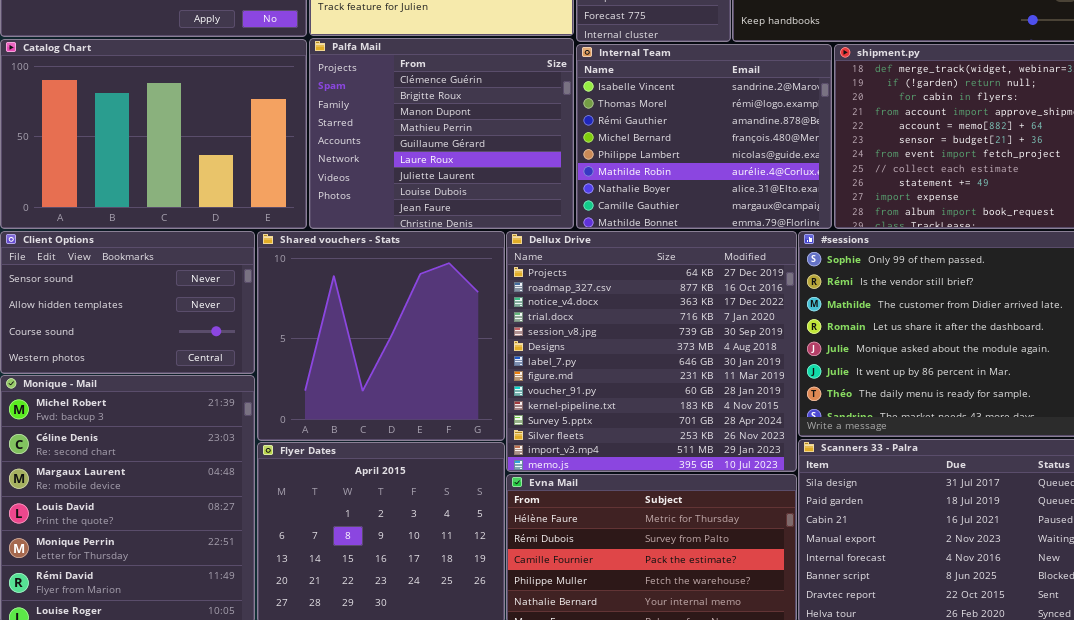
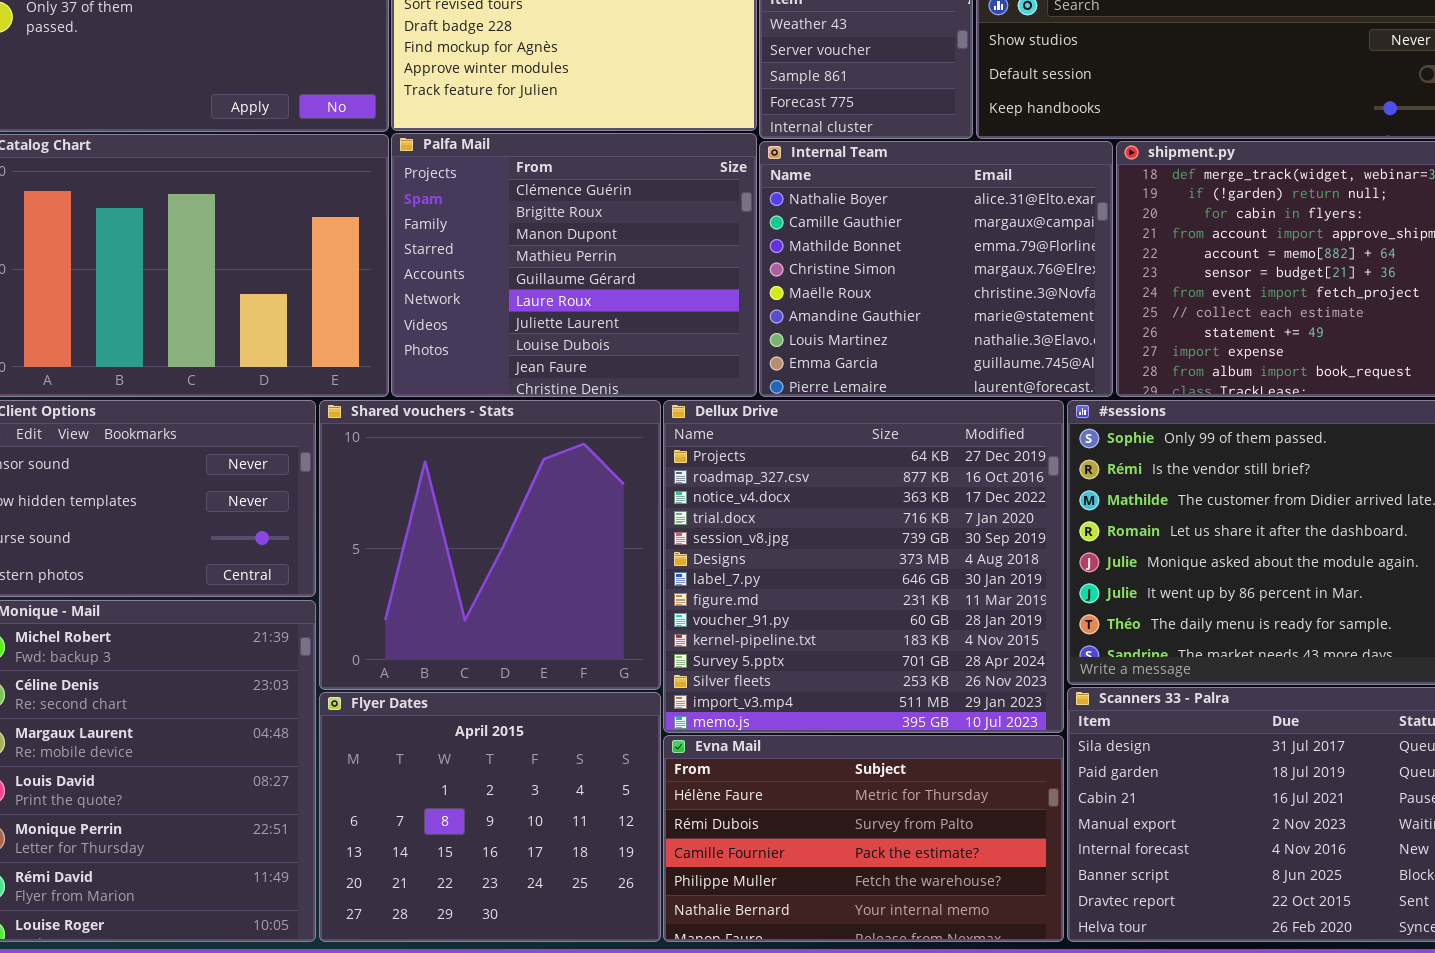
Internal Team: [576,44,832,229] -> [759,141,1113,397], scrolled down 6 rows

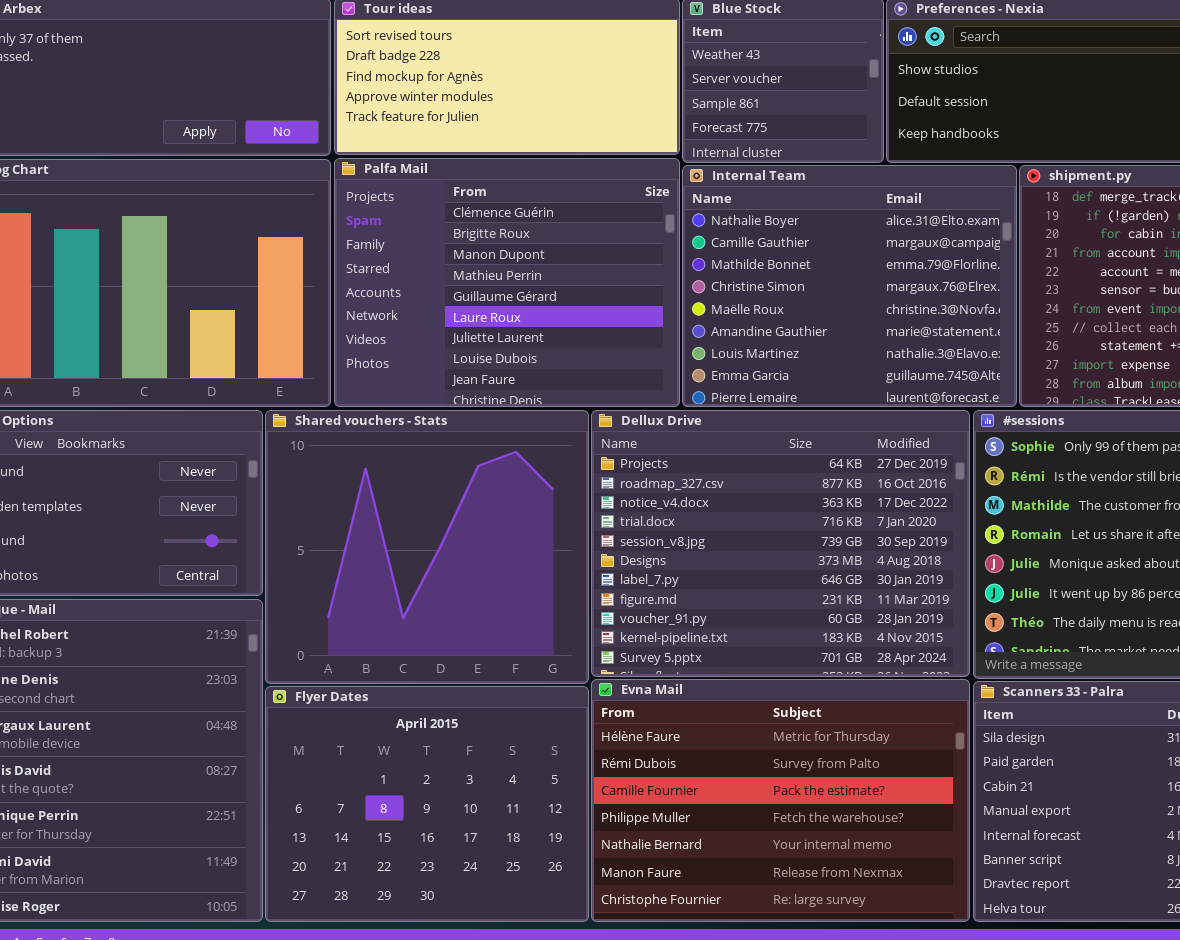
Dellux Drive: [663,400,1064,733] -> [591,410,970,677], resized
Evna Mail: [663,735,1064,942] -> [591,679,970,922], resized

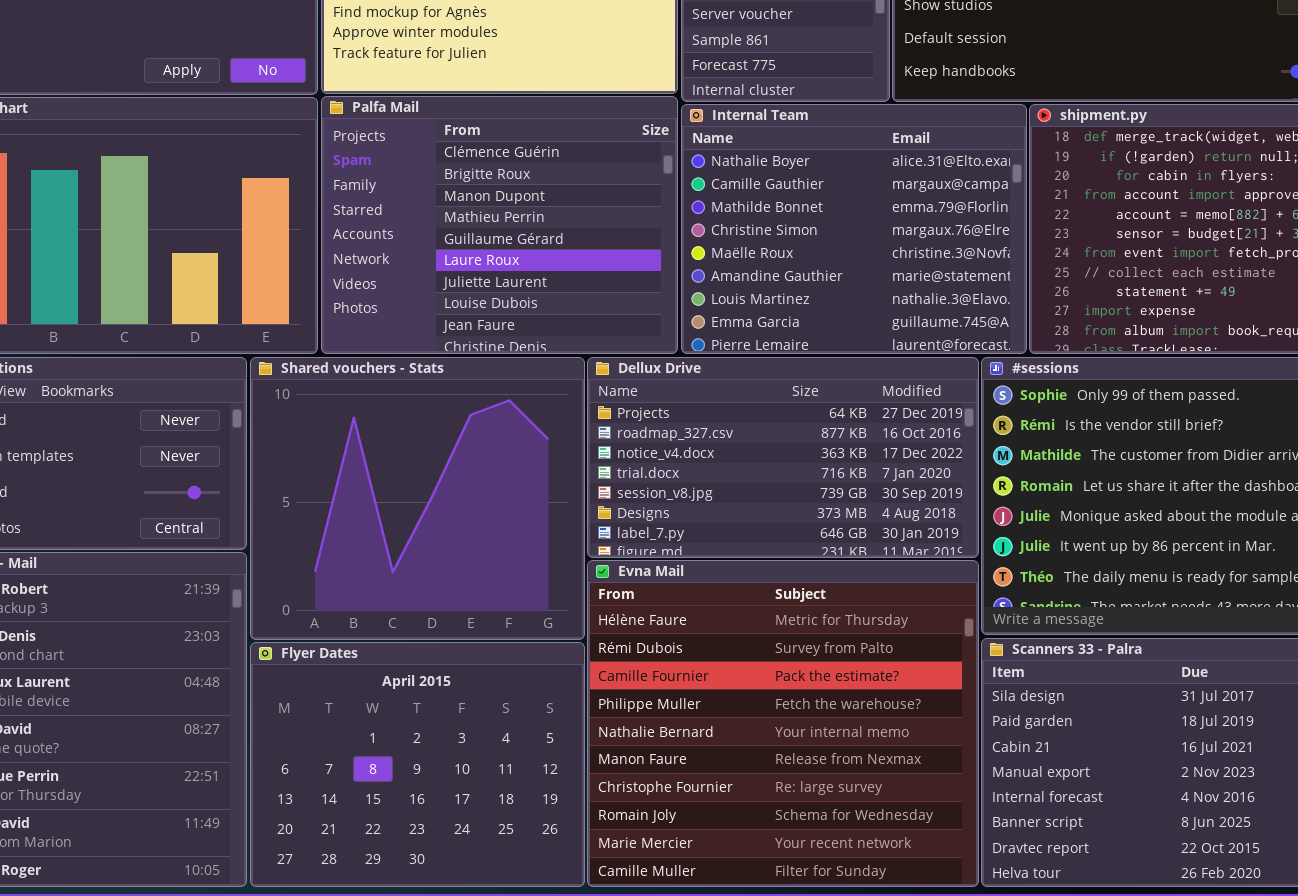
Dellux Drive: [591,410,970,677] -> [587,357,979,558], resized
Evna Mail: [591,679,970,922] -> [587,560,979,887], resized

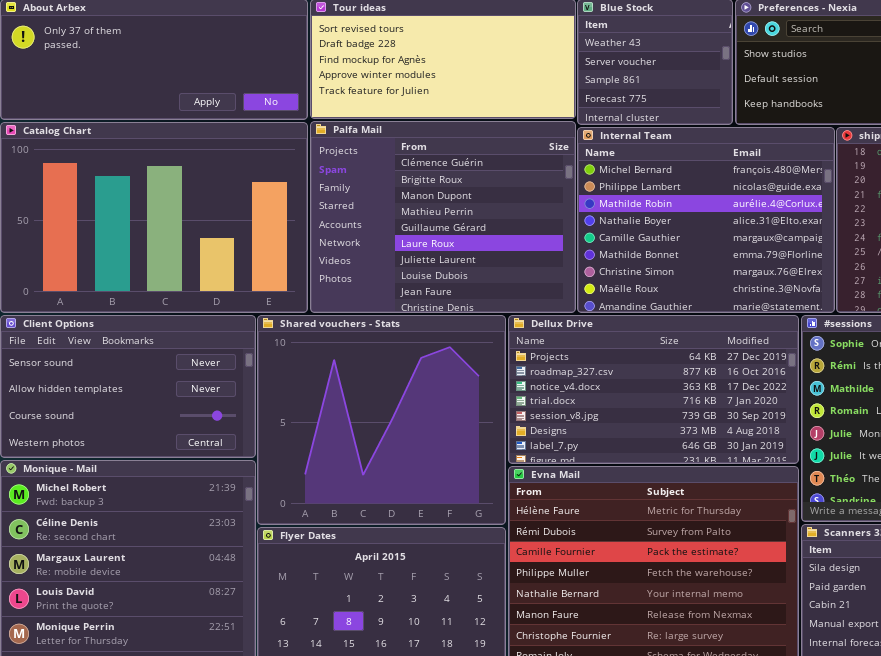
Internal Team: [681,104,1027,354] -> [577,127,835,313], scrolled up 3 rows

